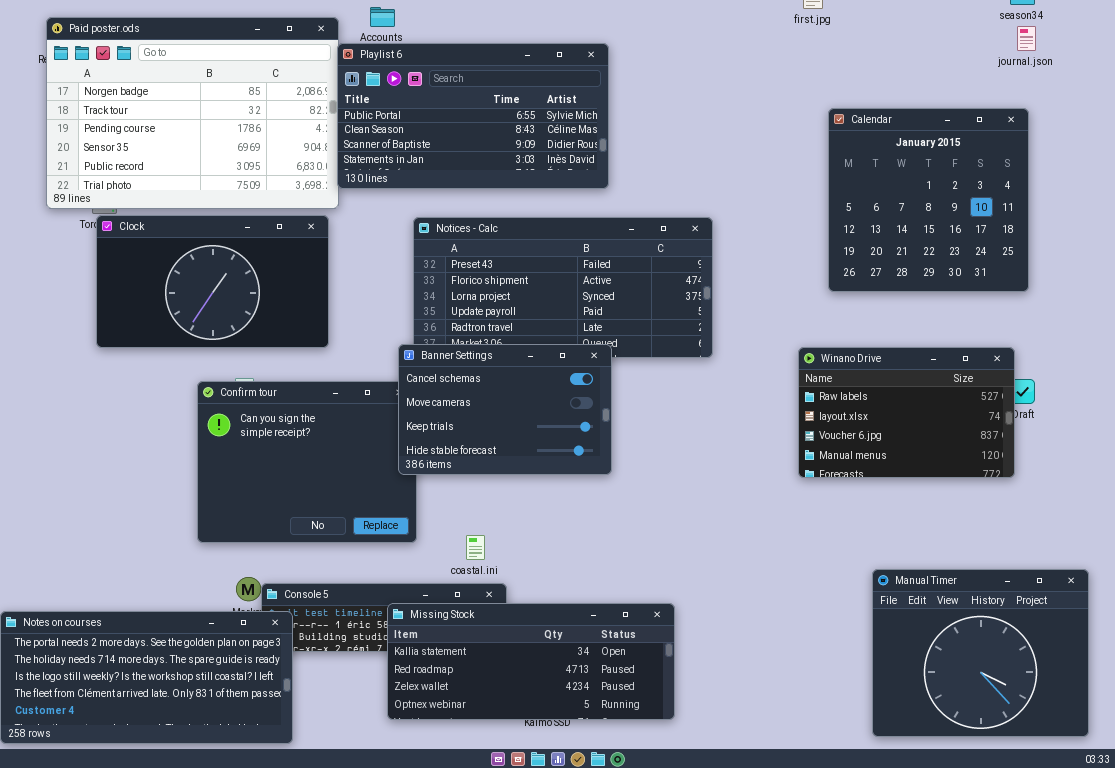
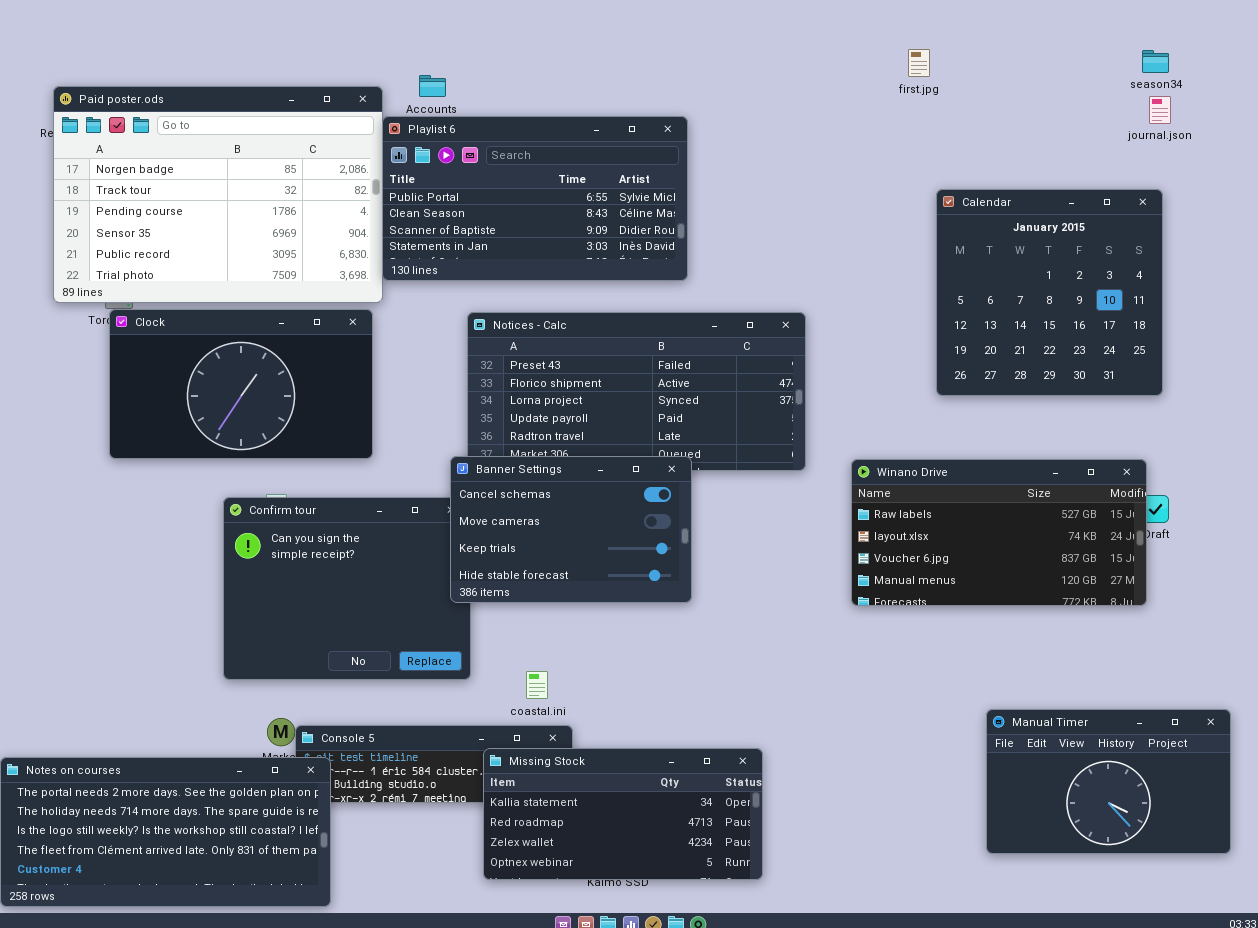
Winano Drive: [798,347,1015,478] -> [851,459,1147,606], resized
Manual Timer: [872,569,1089,737] -> [986,709,1231,854], resized
Missing Stock: [387,603,675,720] -> [483,748,763,880], resized

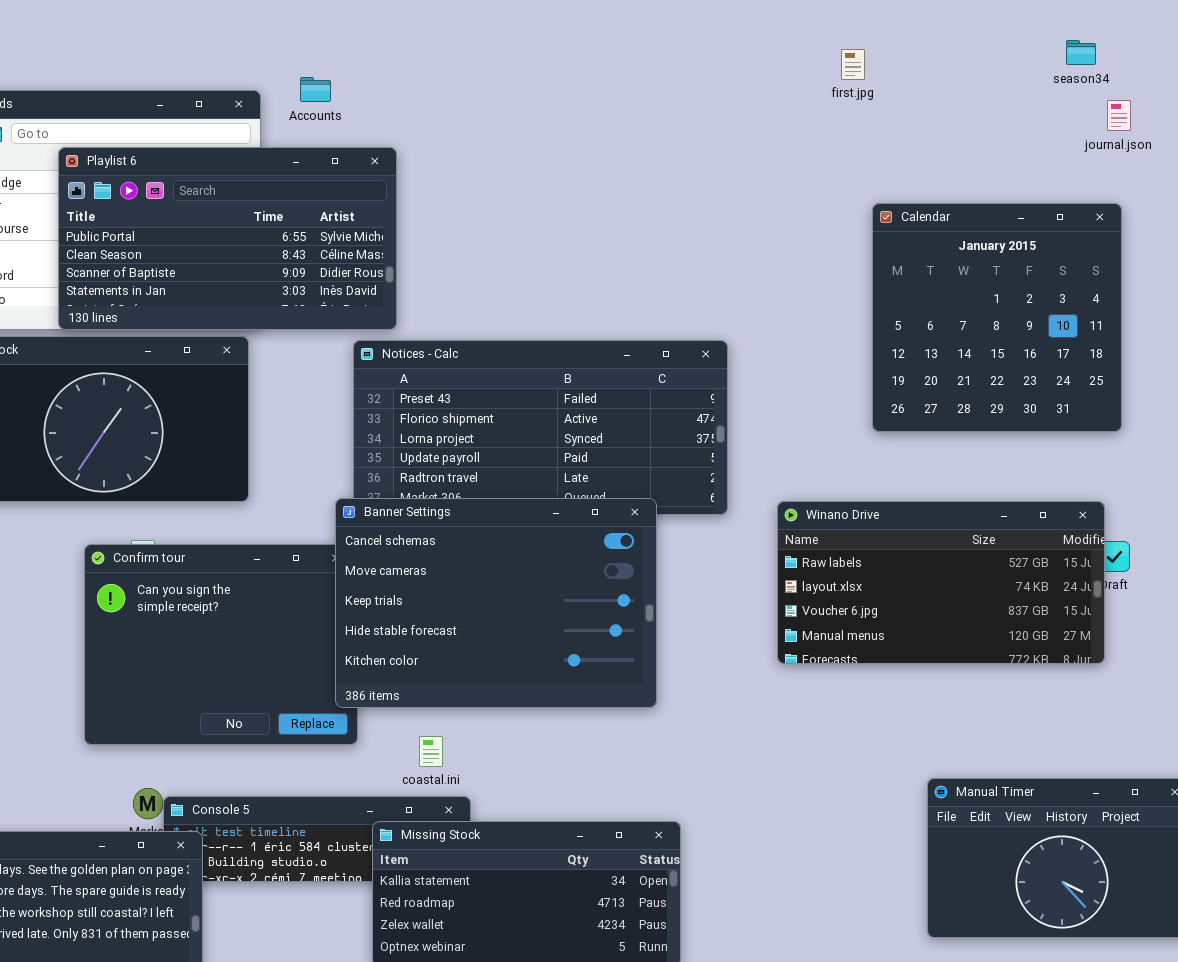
season34: [1142,50,1169,73] -> [1066,40,1096,65], moved
Playlist 6: [382,116,688,281] -> [58,147,397,330], moved
Banner Settings: [450,456,692,603] -> [335,498,657,708], resized

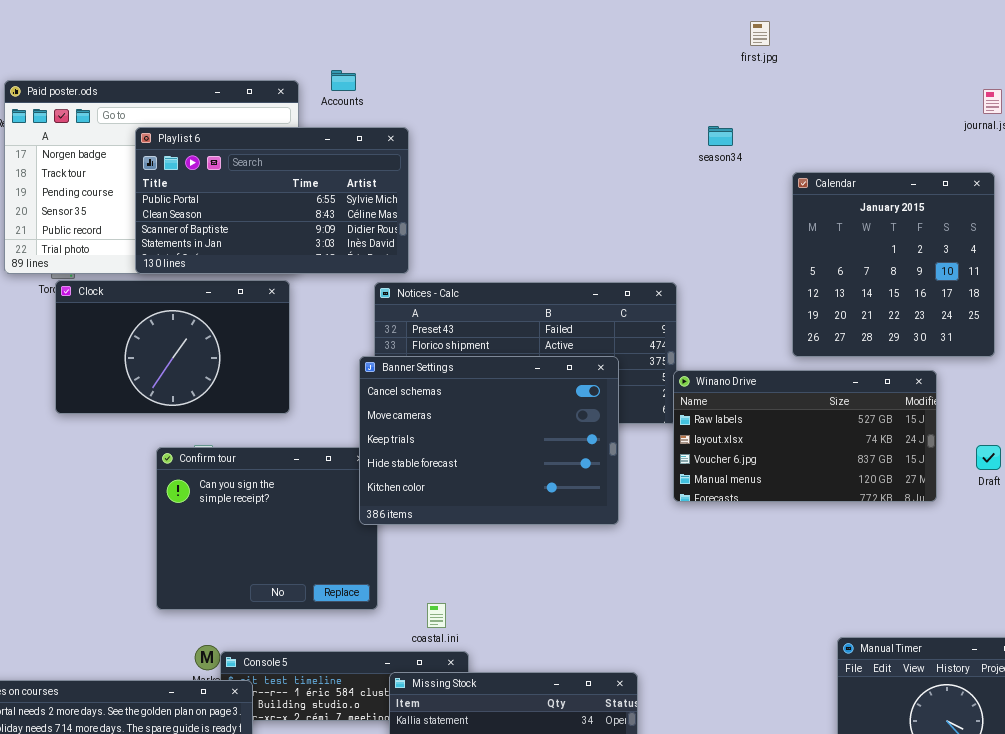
season34: [1066,40,1096,65] -> [708,126,733,146], moved
first.jpg: [841,49,865,80] -> [750,21,770,46], moved
Banner Settings: [335,498,657,708] -> [359,356,619,525], moved
Winano Drive: [777,501,1105,664] -> [673,370,937,502], moved

